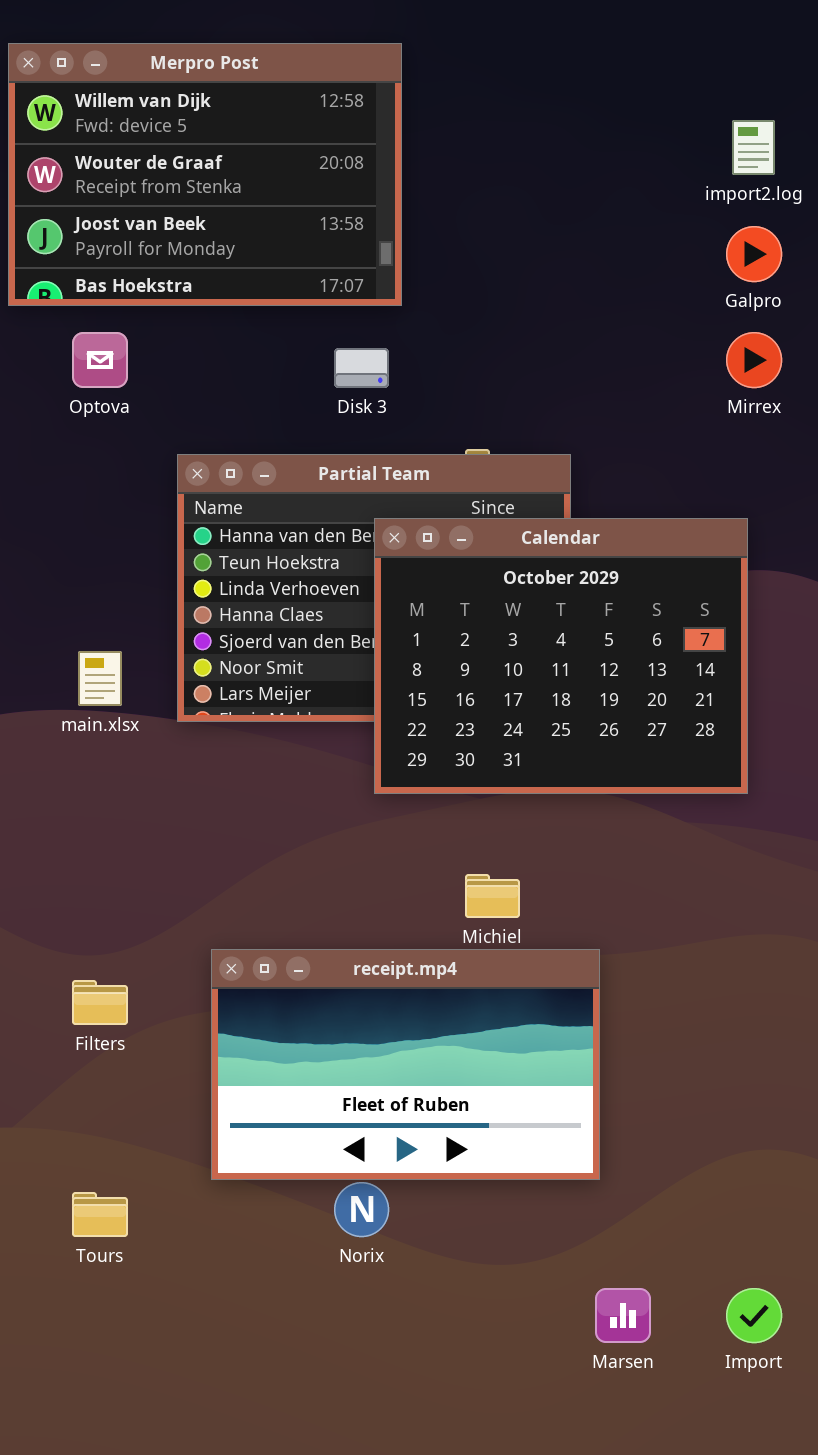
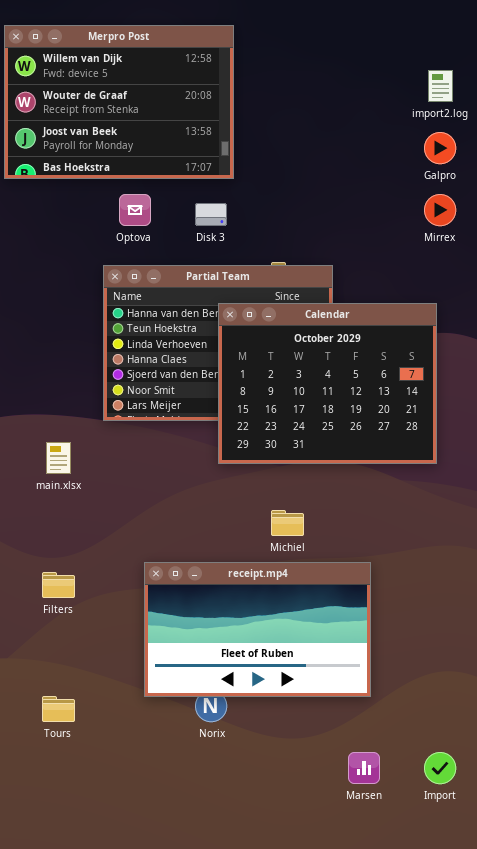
Optova: [72,332,128,388] -> [119,194,151,226], moved
main.xlsx: [78,651,122,706] -> [46,442,71,474], moved
receipt.mp4: [211,949,600,1180] -> [144,562,371,697], moved

